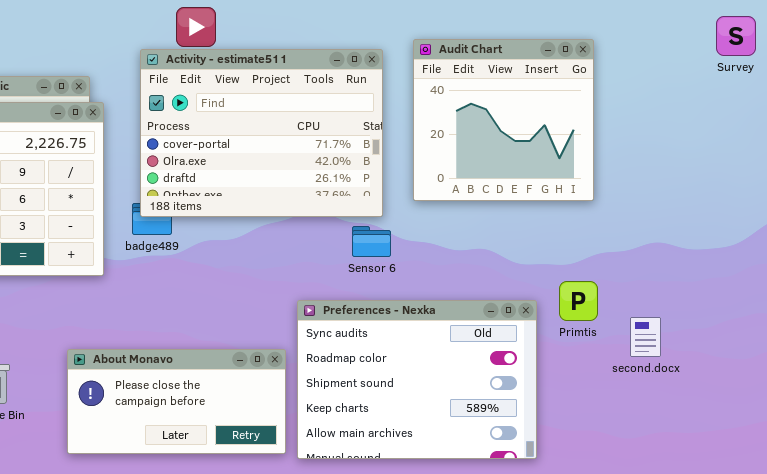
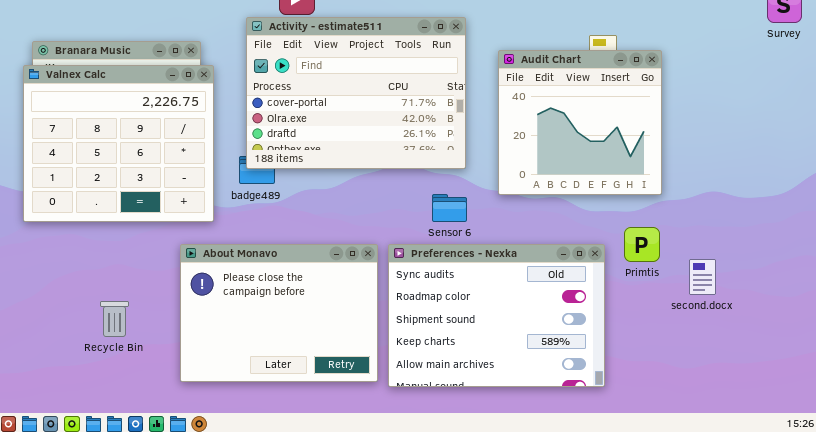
Audit Chart: [413,39,594,201] -> [498,50,662,195], moved
Sensor 6: [352,226,391,257] -> [432,194,467,222], moved
About Monavo: [67,349,286,454] -> [180,244,378,382], resized

